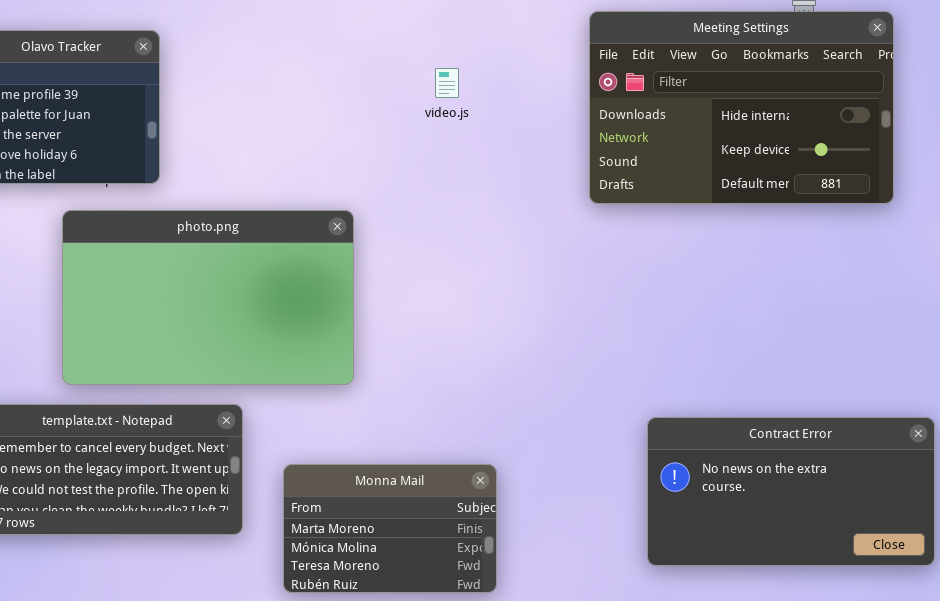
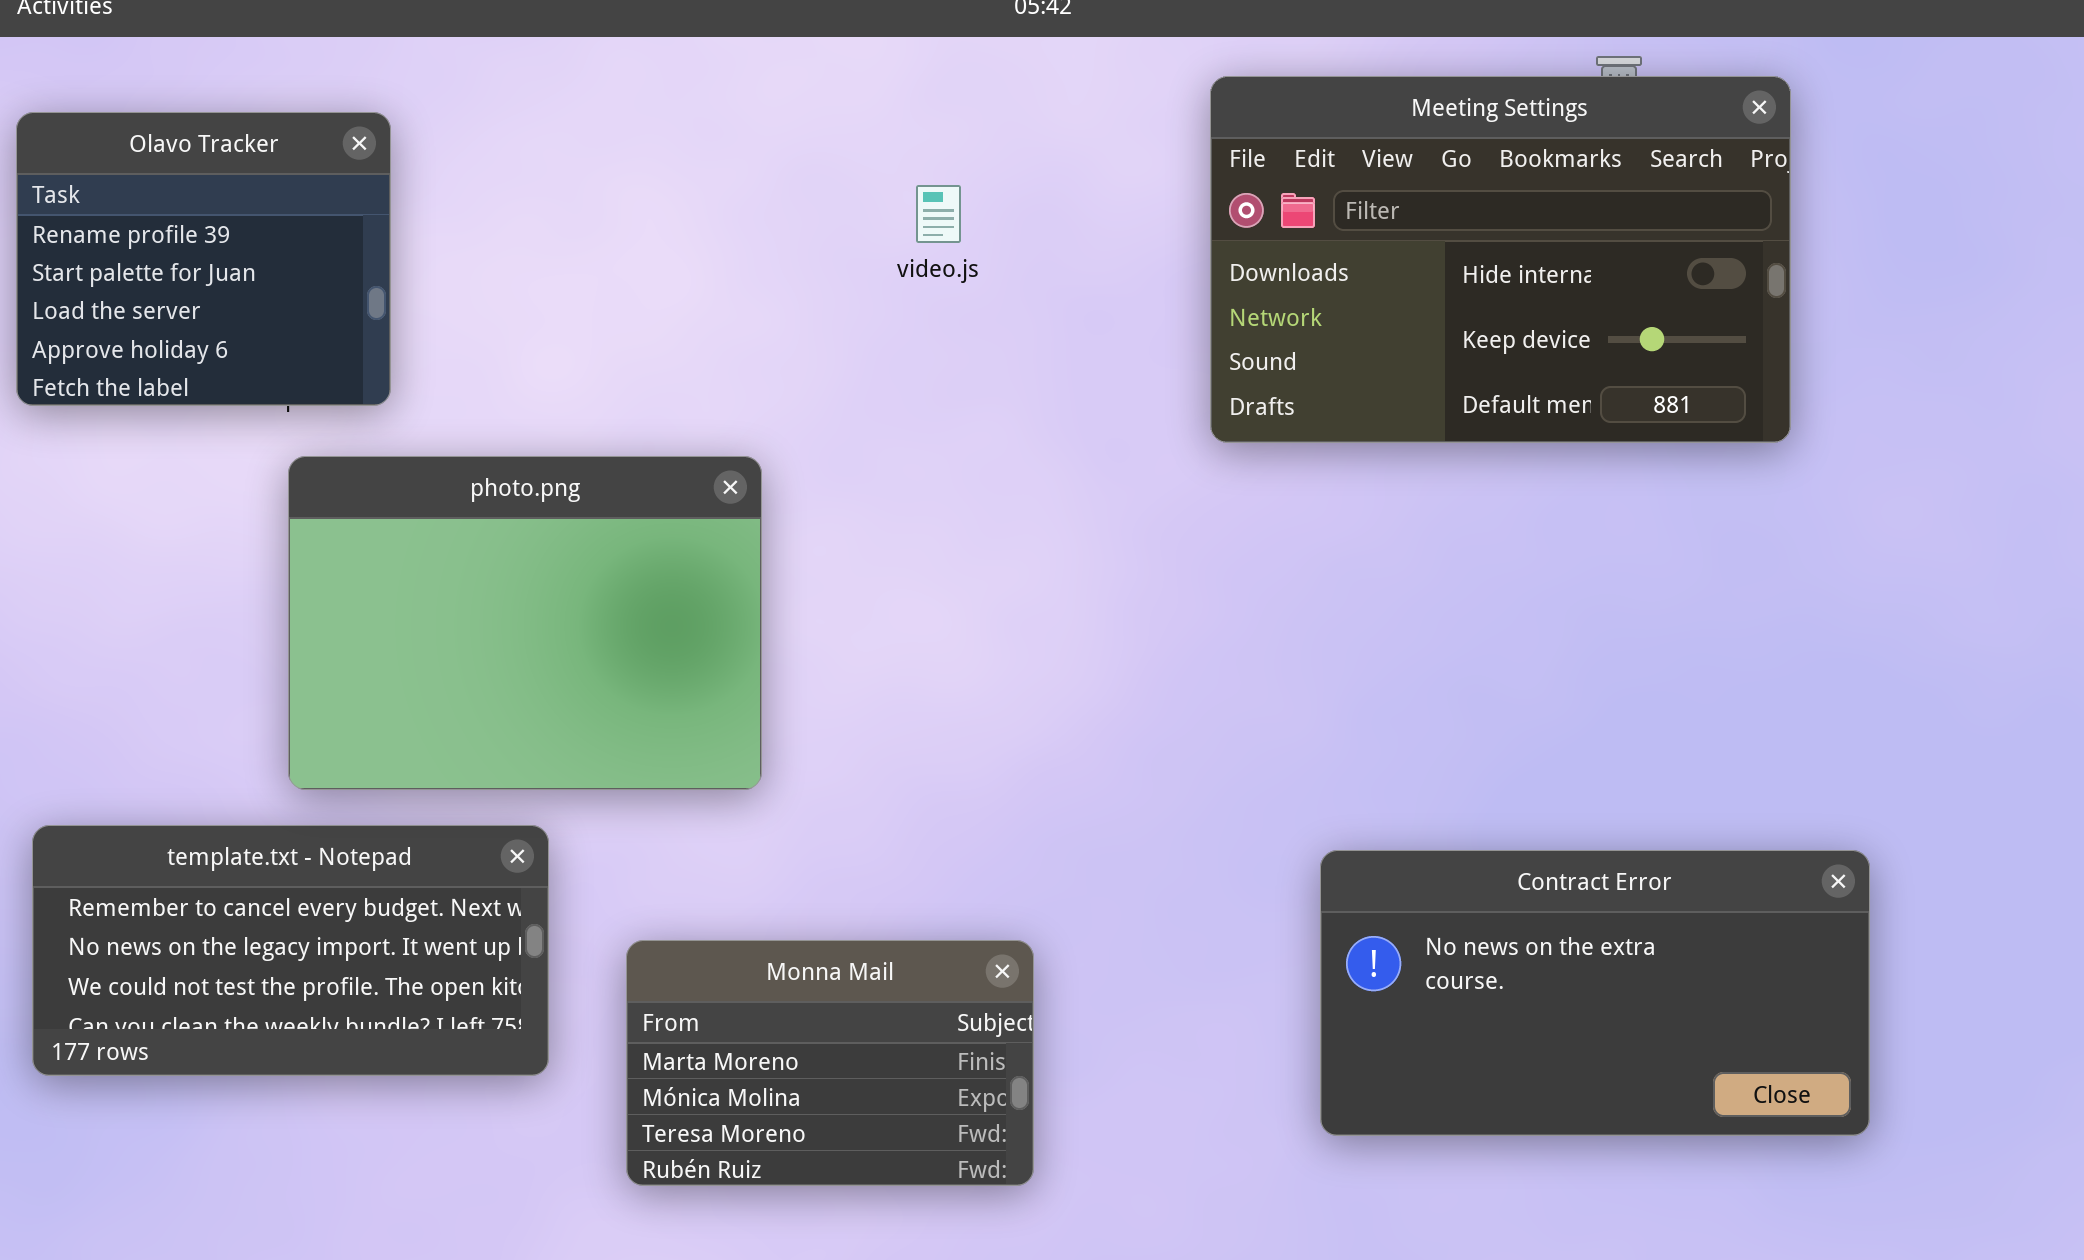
photo.png: [62,210,354,385] -> [288,456,762,790], resized

